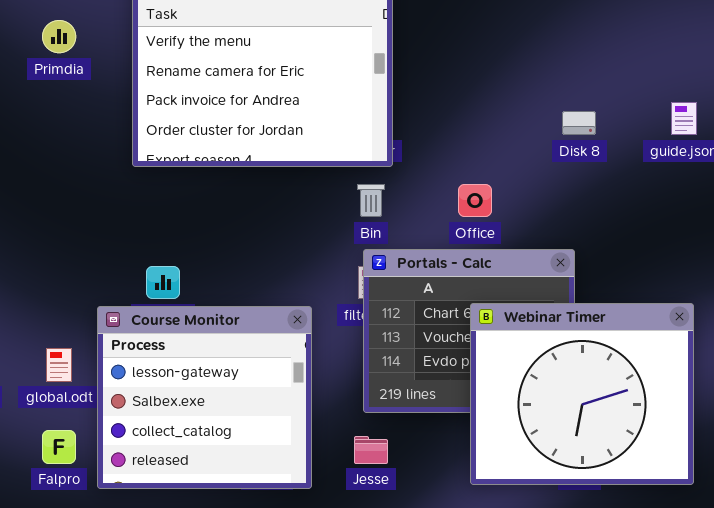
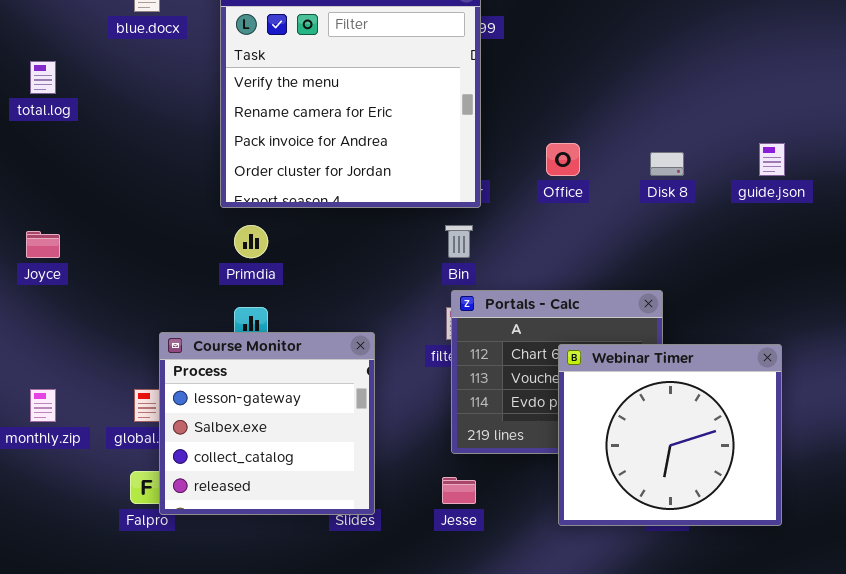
Primdia: [42,20,76,53] -> [234,225,268,258], moved
Office: [458,184,492,217] -> [546,143,580,176], moved
Course Monitor: [97,306,312,489] -> [159,332,375,515], moved

